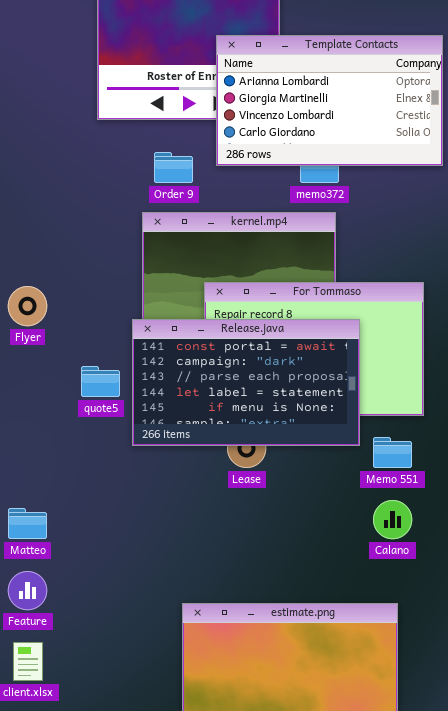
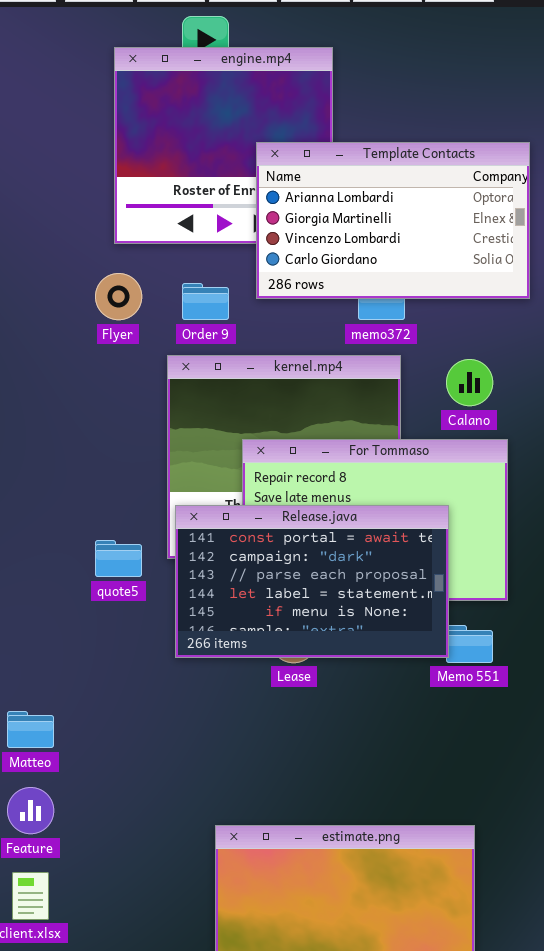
Flyer: [8,286,47,326] -> [95,273,142,320], moved
Release.java: [132,319,360,446] -> [175,505,449,658], moved
Calano: [373,500,412,539] -> [446,359,493,406], moved

